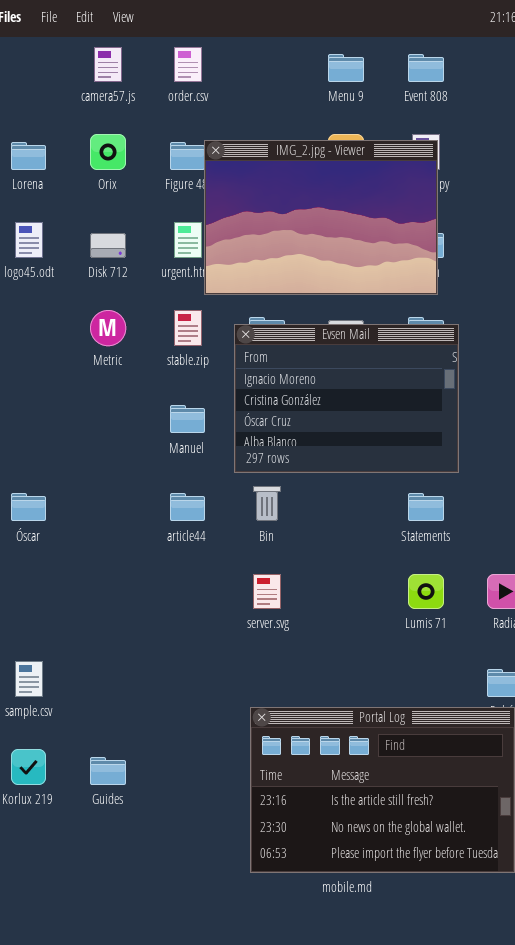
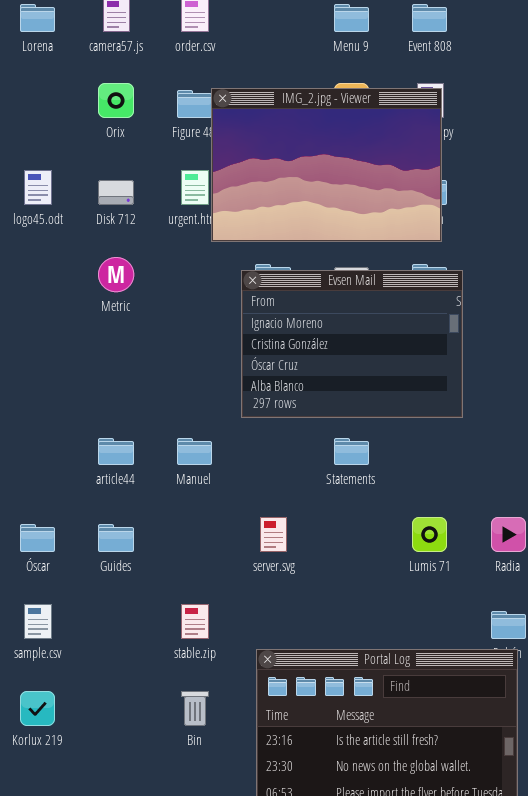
Lorena: [11,142,46,170] -> [20,4,55,32], moved
stable.zip: [174,310,202,346] -> [181,604,209,639], moved
Manuel: [170,405,205,433] -> [177,438,212,465], moved
Bin: [253,486,281,521] -> [181,691,209,726], moved
Óscar: [11,493,46,521] -> [20,524,55,552], moved
article44: [170,493,205,521] -> [98,438,134,465], moved
Statements: [408,493,444,521] -> [334,438,369,465], moved
Guides: [90,757,126,785] -> [98,524,134,552], moved

